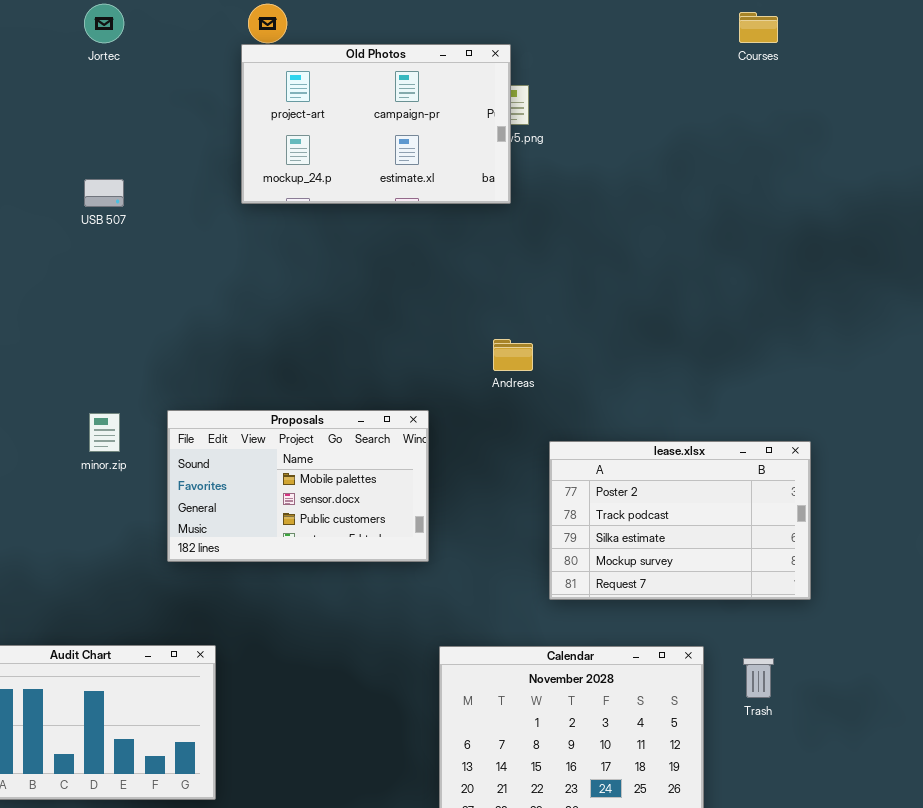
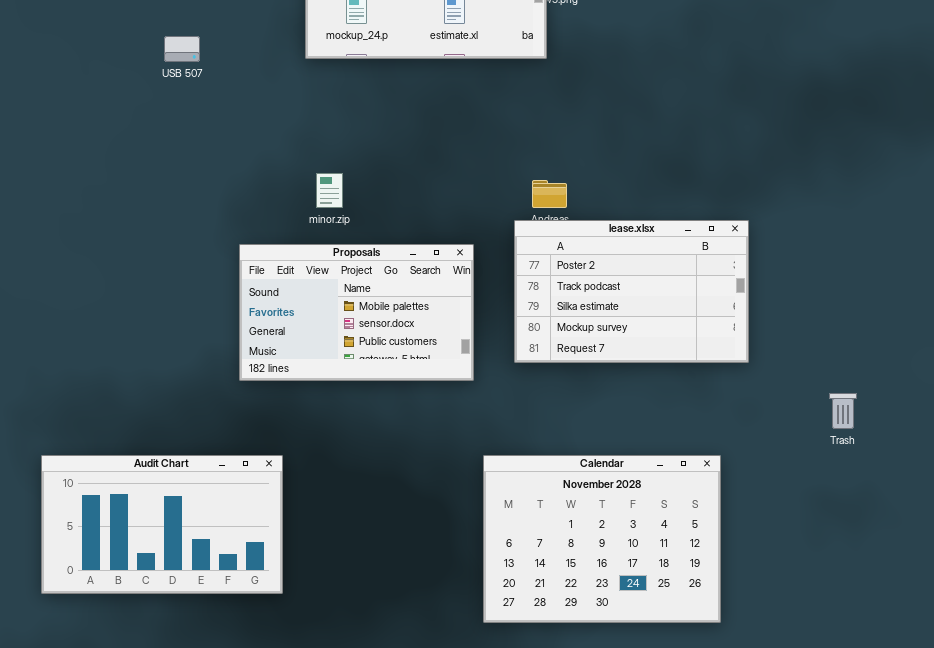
minor.zip: [89,413,120,452] -> [316,173,343,208], moved
lease.xlsx: [549,441,811,600] -> [514,220,749,363], moved
Trash: [743,658,774,698] -> [829,393,857,429], moved

